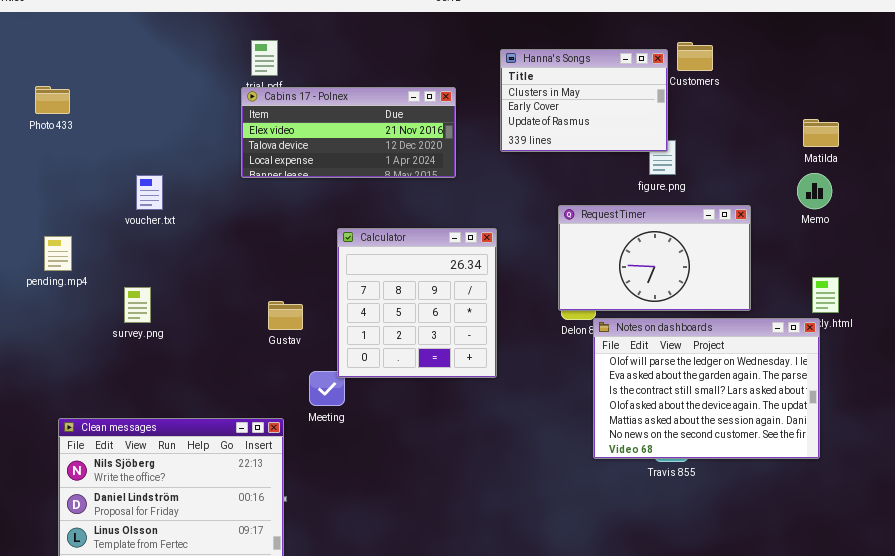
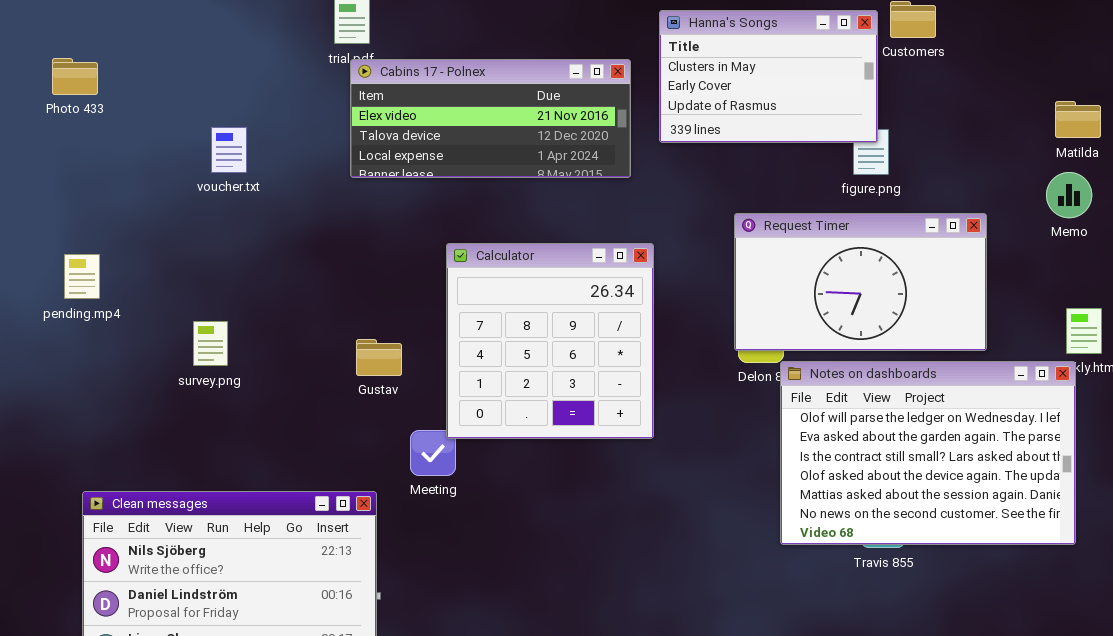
Cabins 17 - Polnex: [241,87,456,178] -> [350,59,631,178], moved
voucher.txt: [136,175,163,210] -> [211,127,247,173], moved
survey.png: [124,287,151,323] -> [193,321,228,366], moved

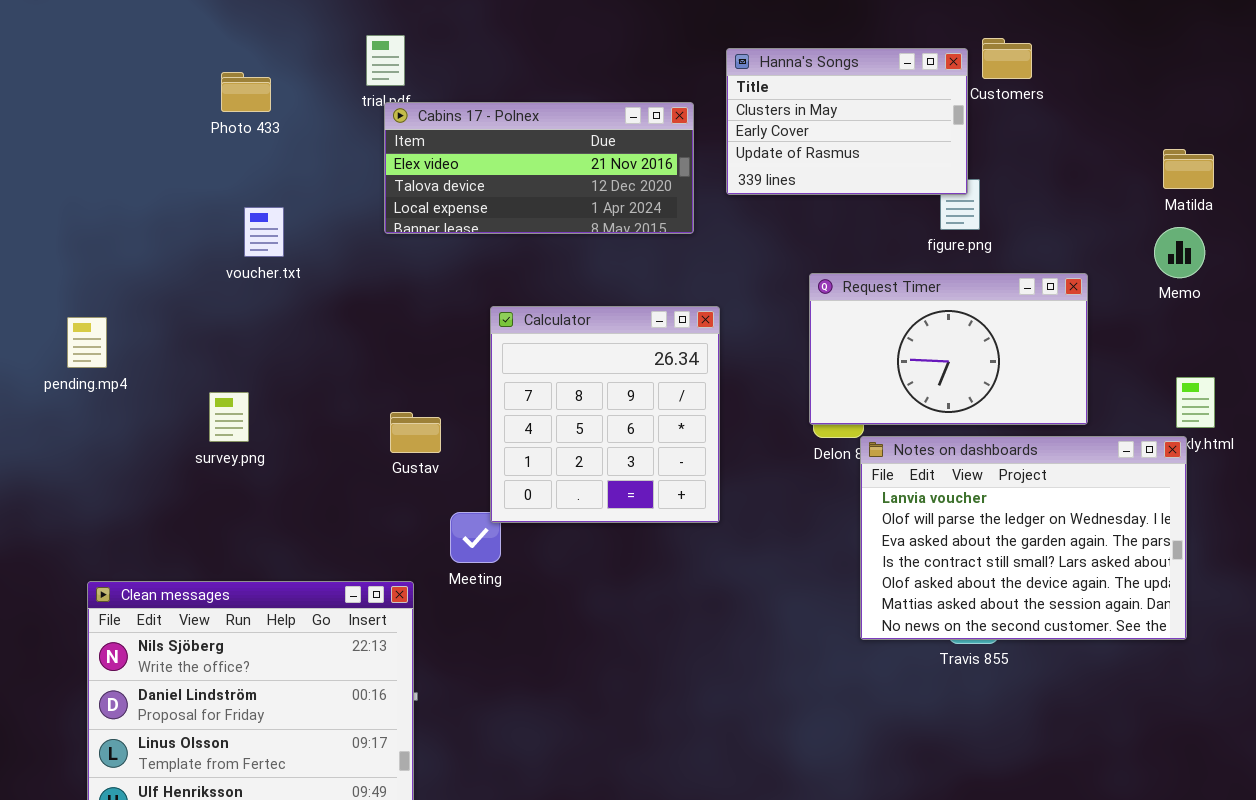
Photo 433: [52,58,98,95] -> [221,72,271,112], moved
voucher.txt: [211,127,247,173] -> [244,207,284,257], moved
Notes on dashboards: [780,361,1076,545] -> [860,436,1187,640], scrolled up 1 row

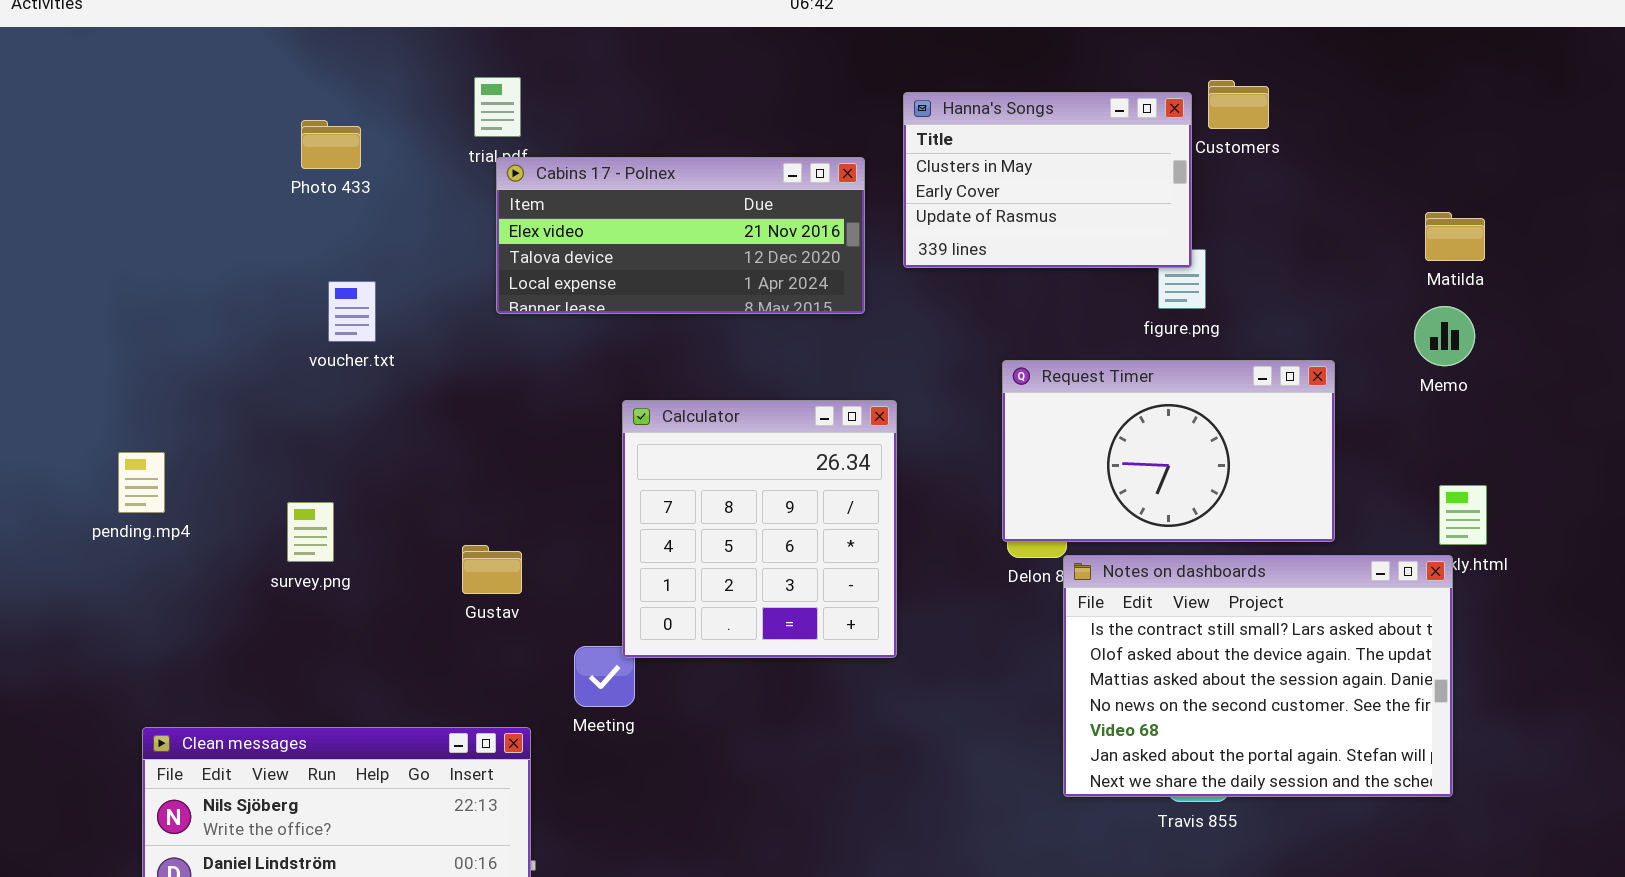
pending.mp4: [67,317,107,368] -> [118,452,165,513], moved
Gustav: [390,412,441,453] -> [462,545,522,594], moved
Notes on dashboards: [860,436,1187,640] -> [1063,555,1453,797], scrolled down 3 rows

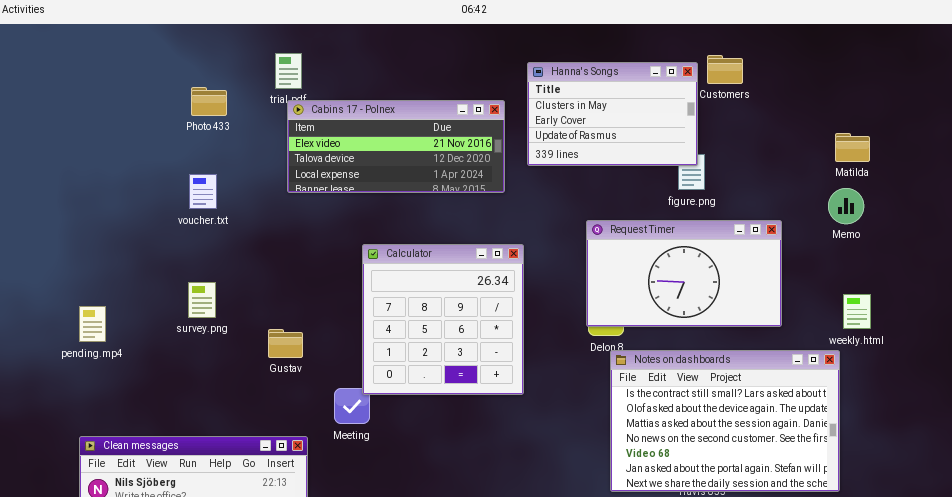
Photo 433: [301,120,361,169] -> [191,87,227,116], moved
pending.mp4: [118,452,165,513] -> [79,306,106,342], moved
survey.png: [287,502,334,562] -> [188,282,216,318], moved
Notes on dashboards: [1063,555,1453,797] -> [610,350,840,492], moved

